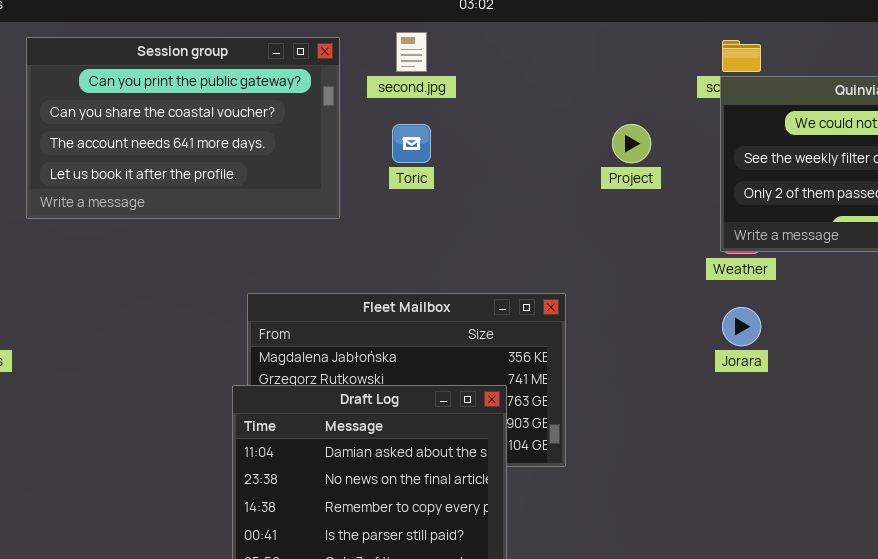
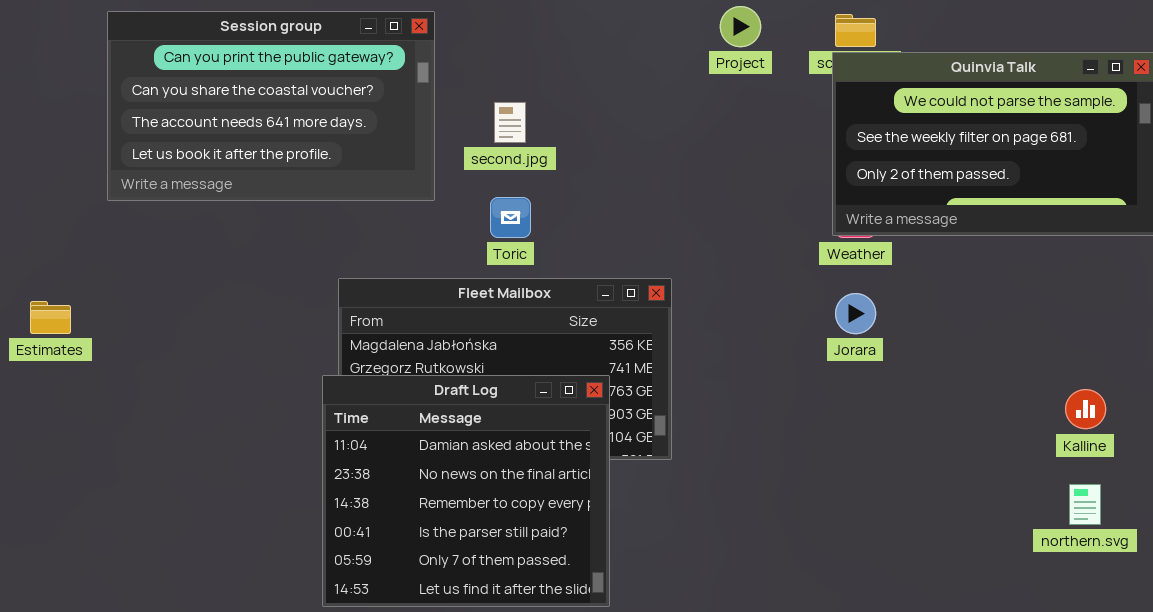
second.jpg: [396,32,427,72] -> [494,102,526,143], moved
Toric: [392,124,431,163] -> [490,197,531,238], moved
Project: [612,124,651,163] -> [720,6,761,47], moved

